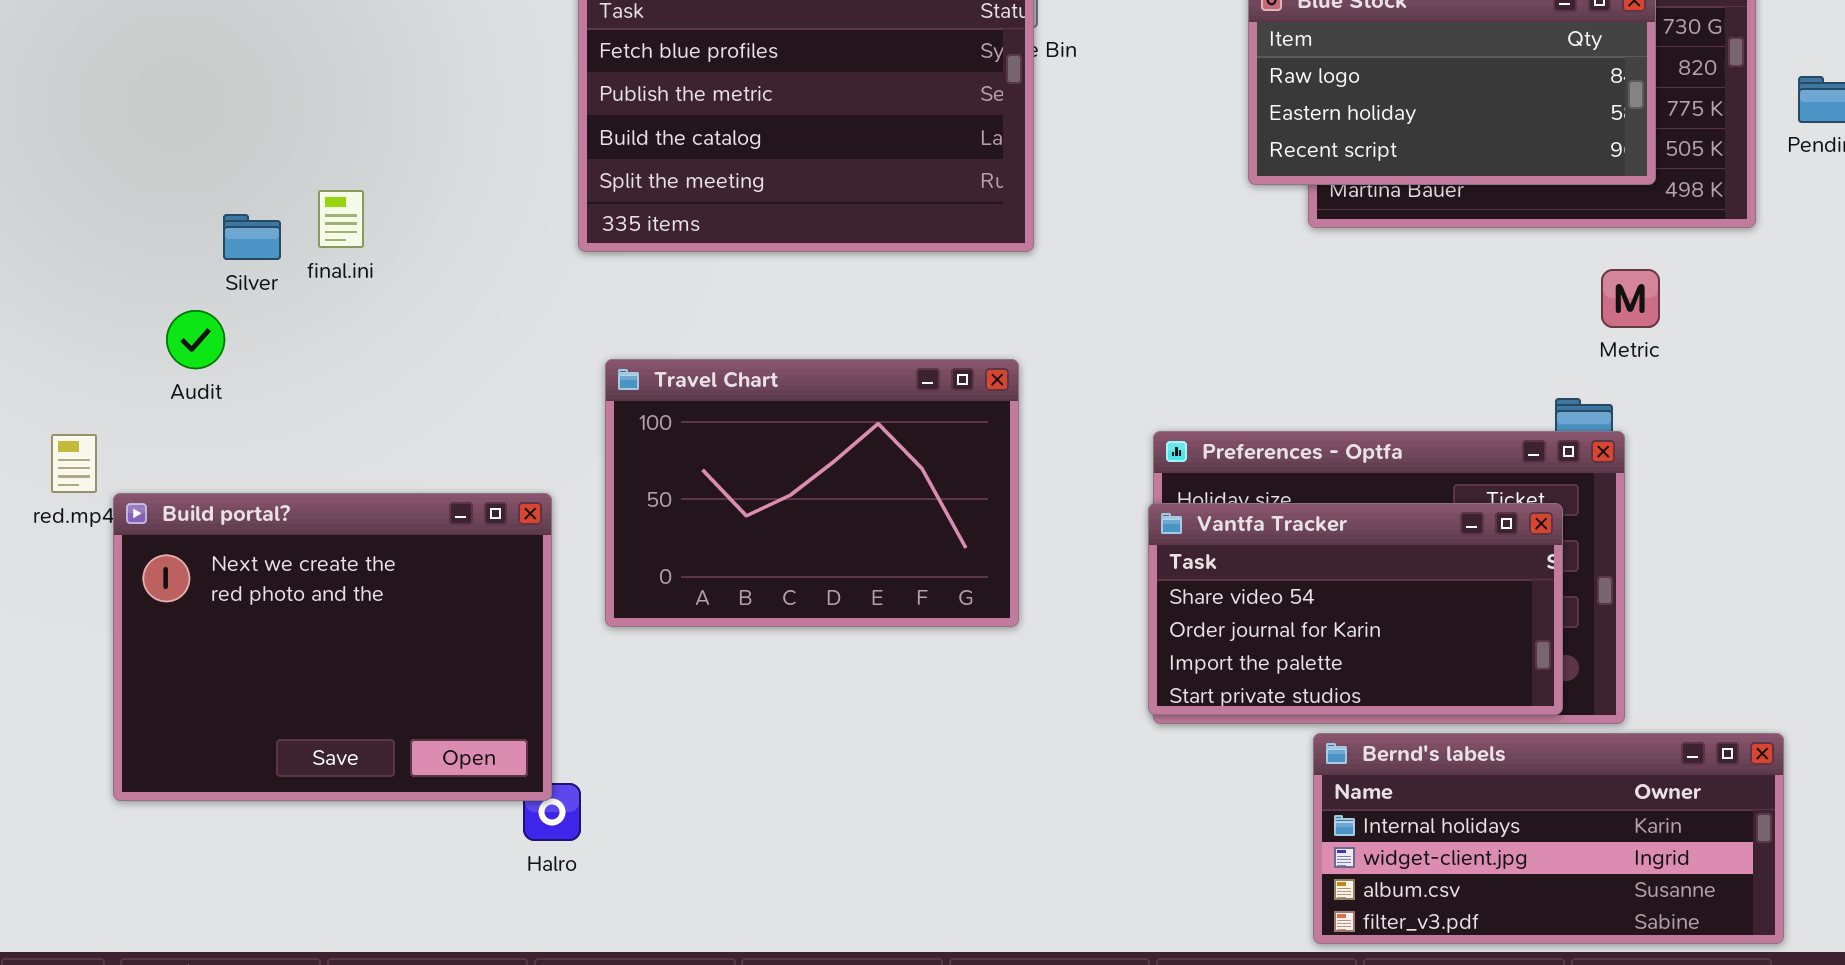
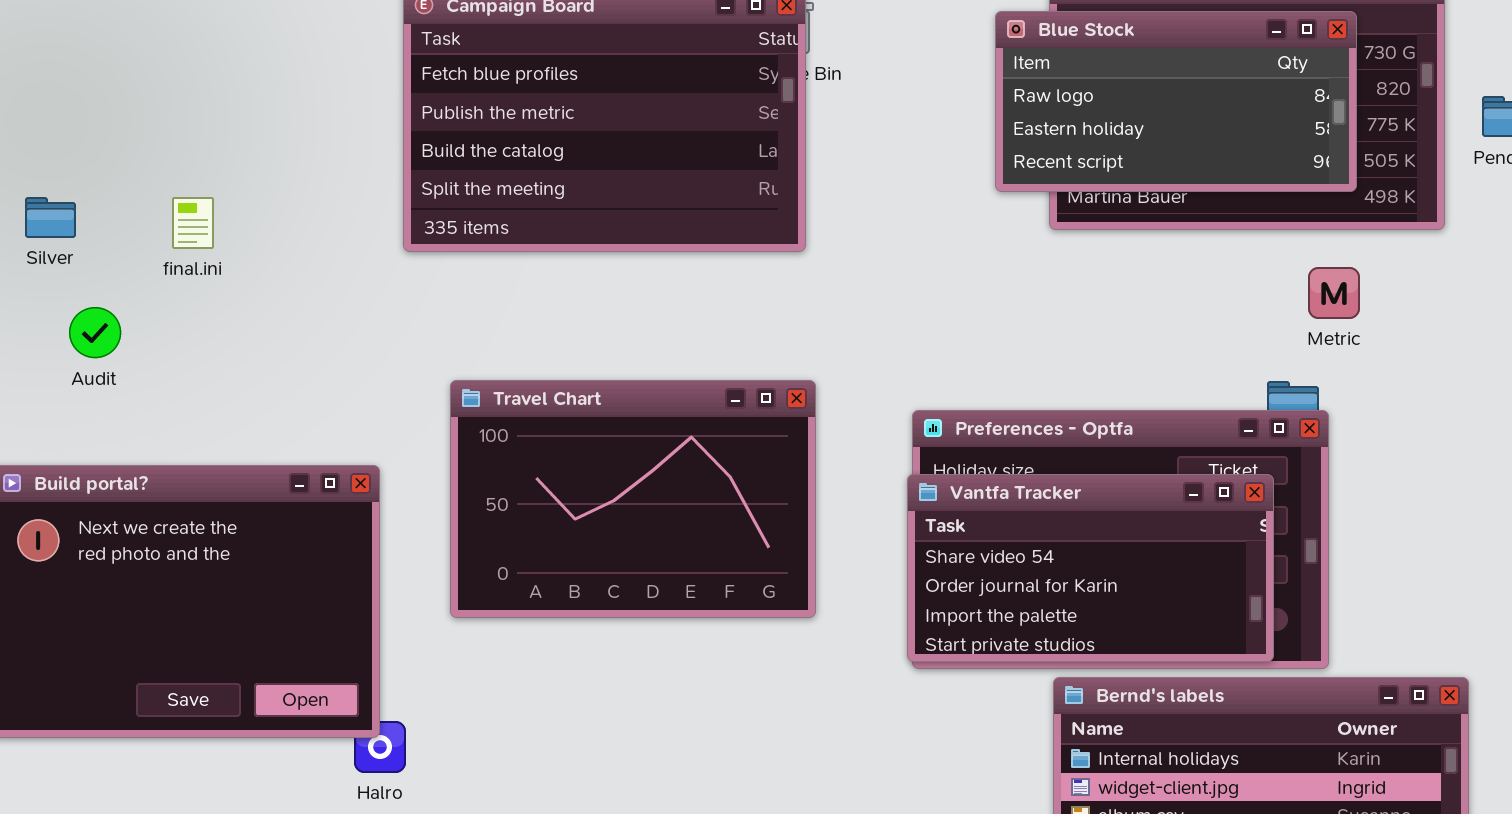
Silver: [223,214,281,260] -> [25,197,76,238], moved
Audit: [166,310,225,369] -> [69,307,121,358], moved
Travel Chart: [605,359,1019,627] -> [450,380,816,618], moved

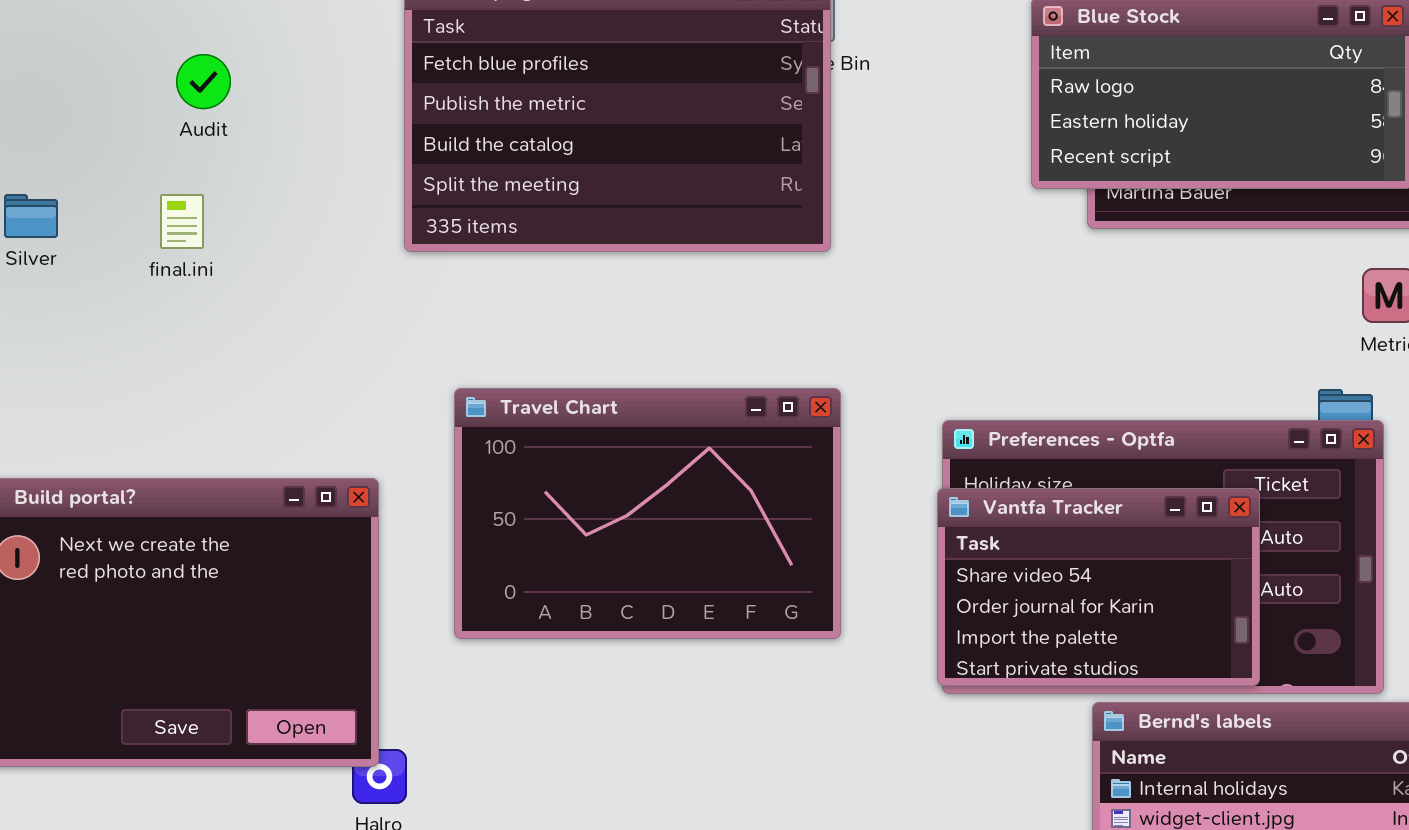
Audit: [69,307,121,358] -> [176,54,231,109], moved
Vantfa Tracker: [907,474,1274,662] -> [937,488,1260,686], resized

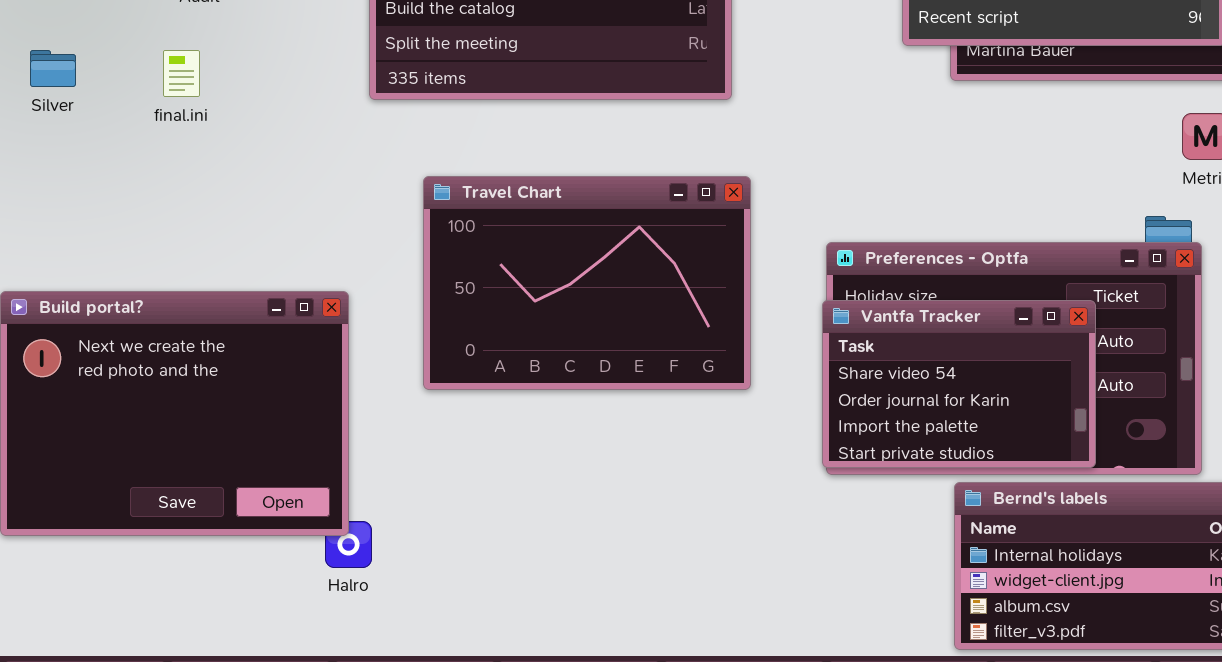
Travel Chart: [454,388,841,639] -> [423,176,751,390], moved

